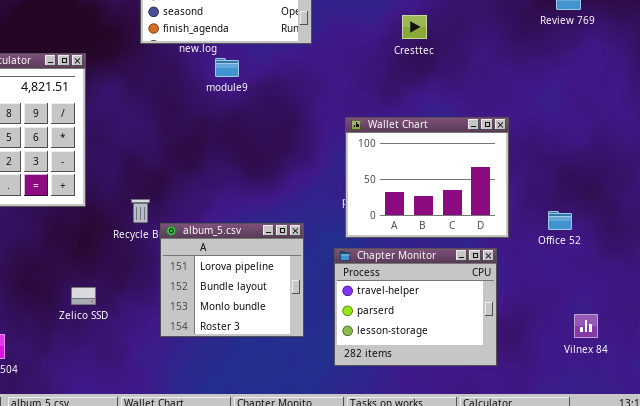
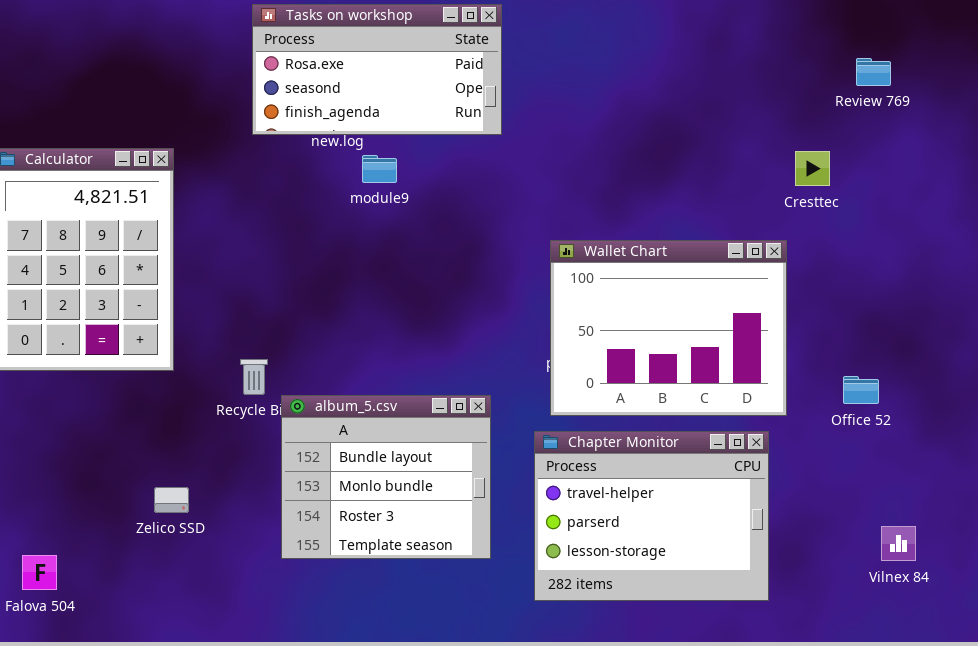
Cresttec: [402,15,427,39] -> [795,151,830,186], moved
album_5.csv: [160,223,304,337] -> [281,395,491,559], scrolled down 1 row

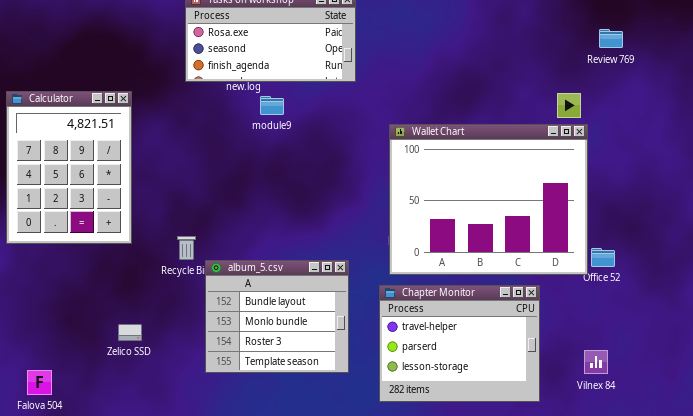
Wallet Chart: [550,240,787,416] -> [389,124,588,275], resized
Vilnex 84: [881,526,916,561] -> [584,350,608,374], moved

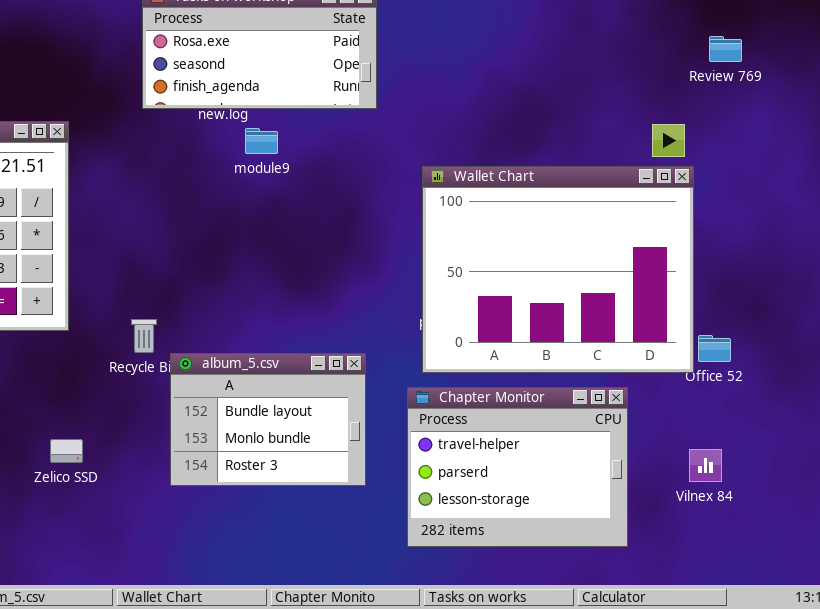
album_5.csv: [205,260,349,373] -> [170,353,366,486], resized
Vilnex 84: [584,350,608,374] -> [689,449,722,482], moved

